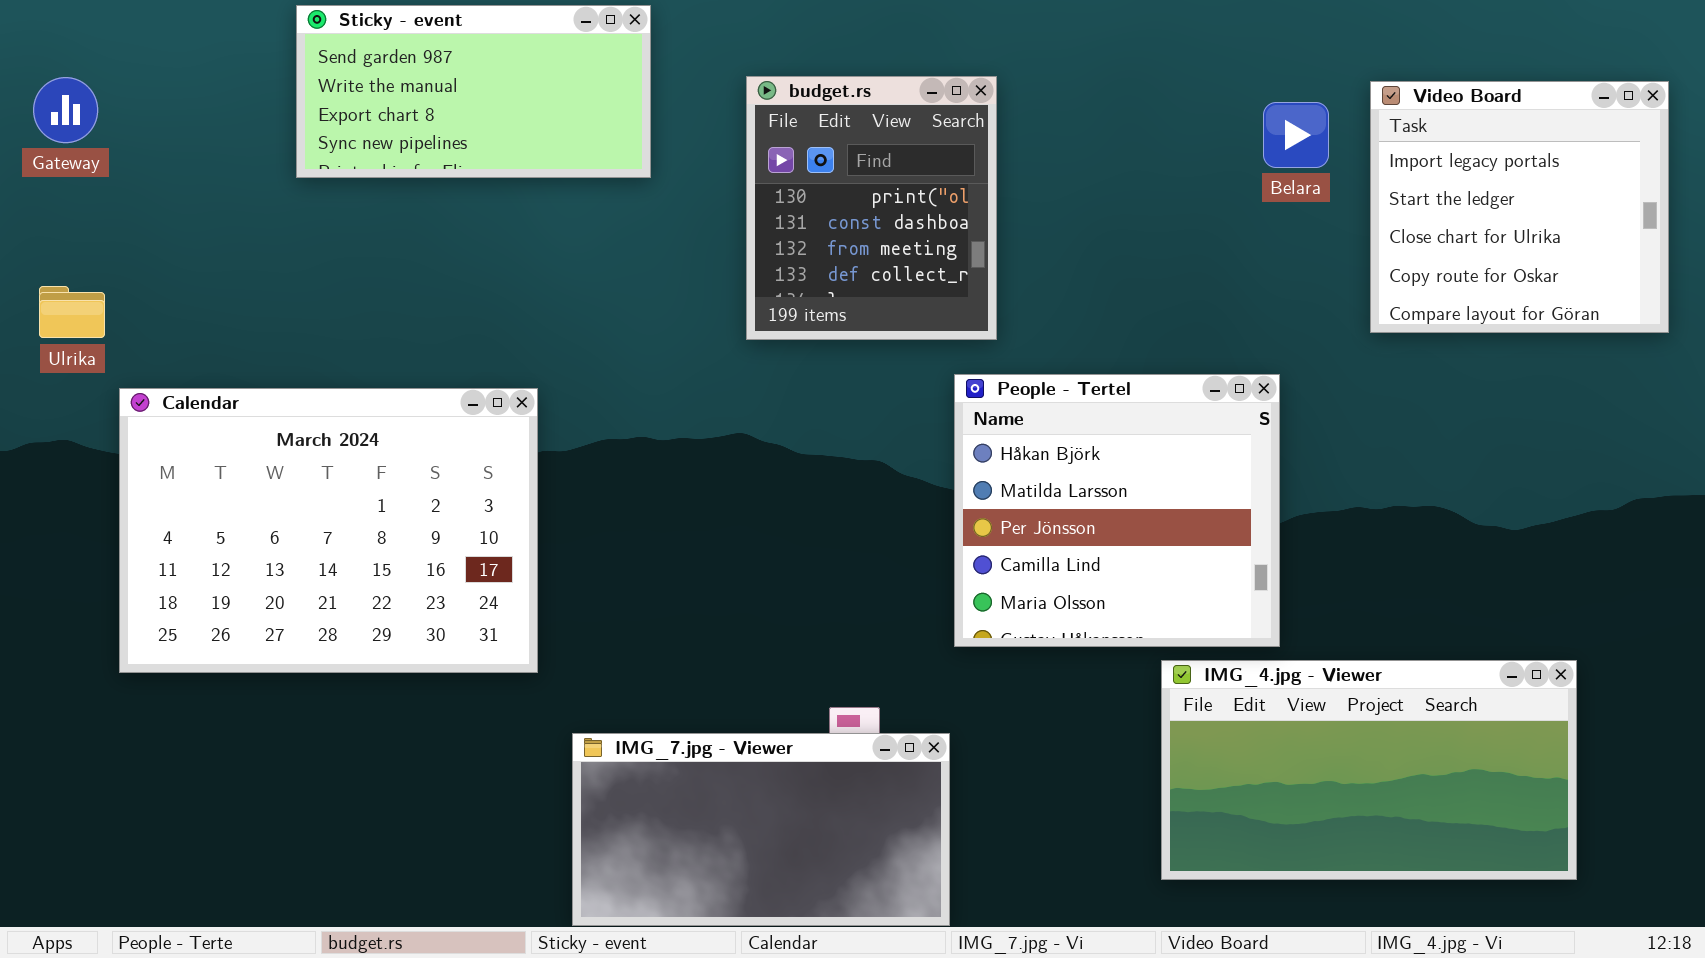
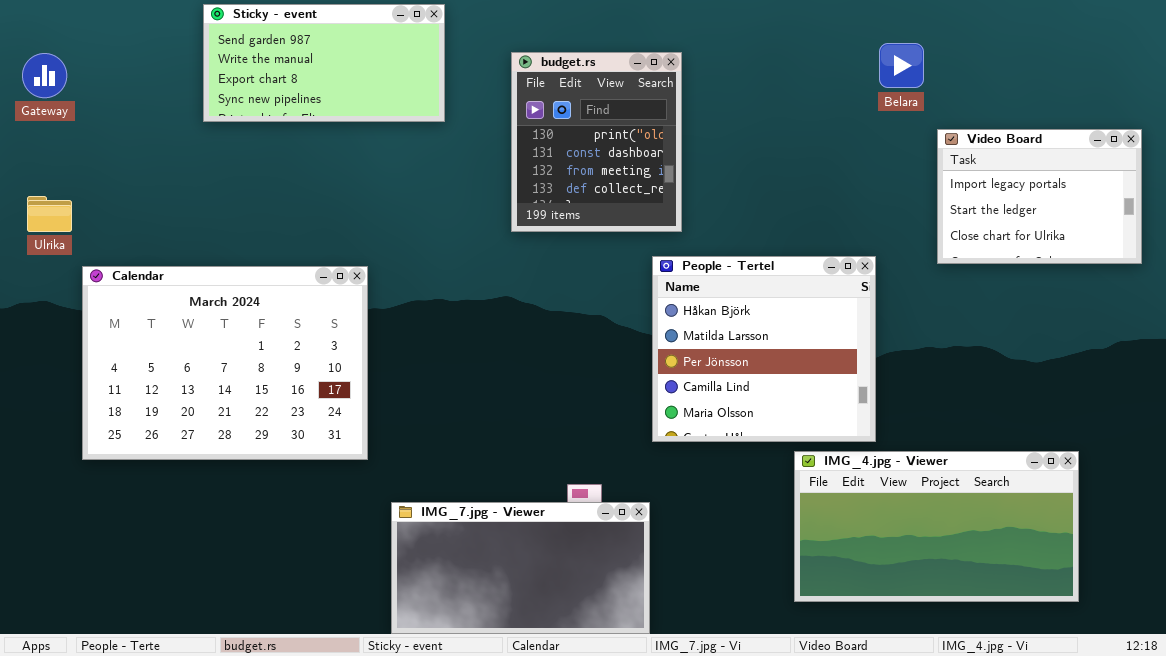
Video Board: [1370,81,1669,333] -> [937,129,1142,264], moved, resized
Belara: [1263,102,1329,168] -> [879,43,924,88], moved

